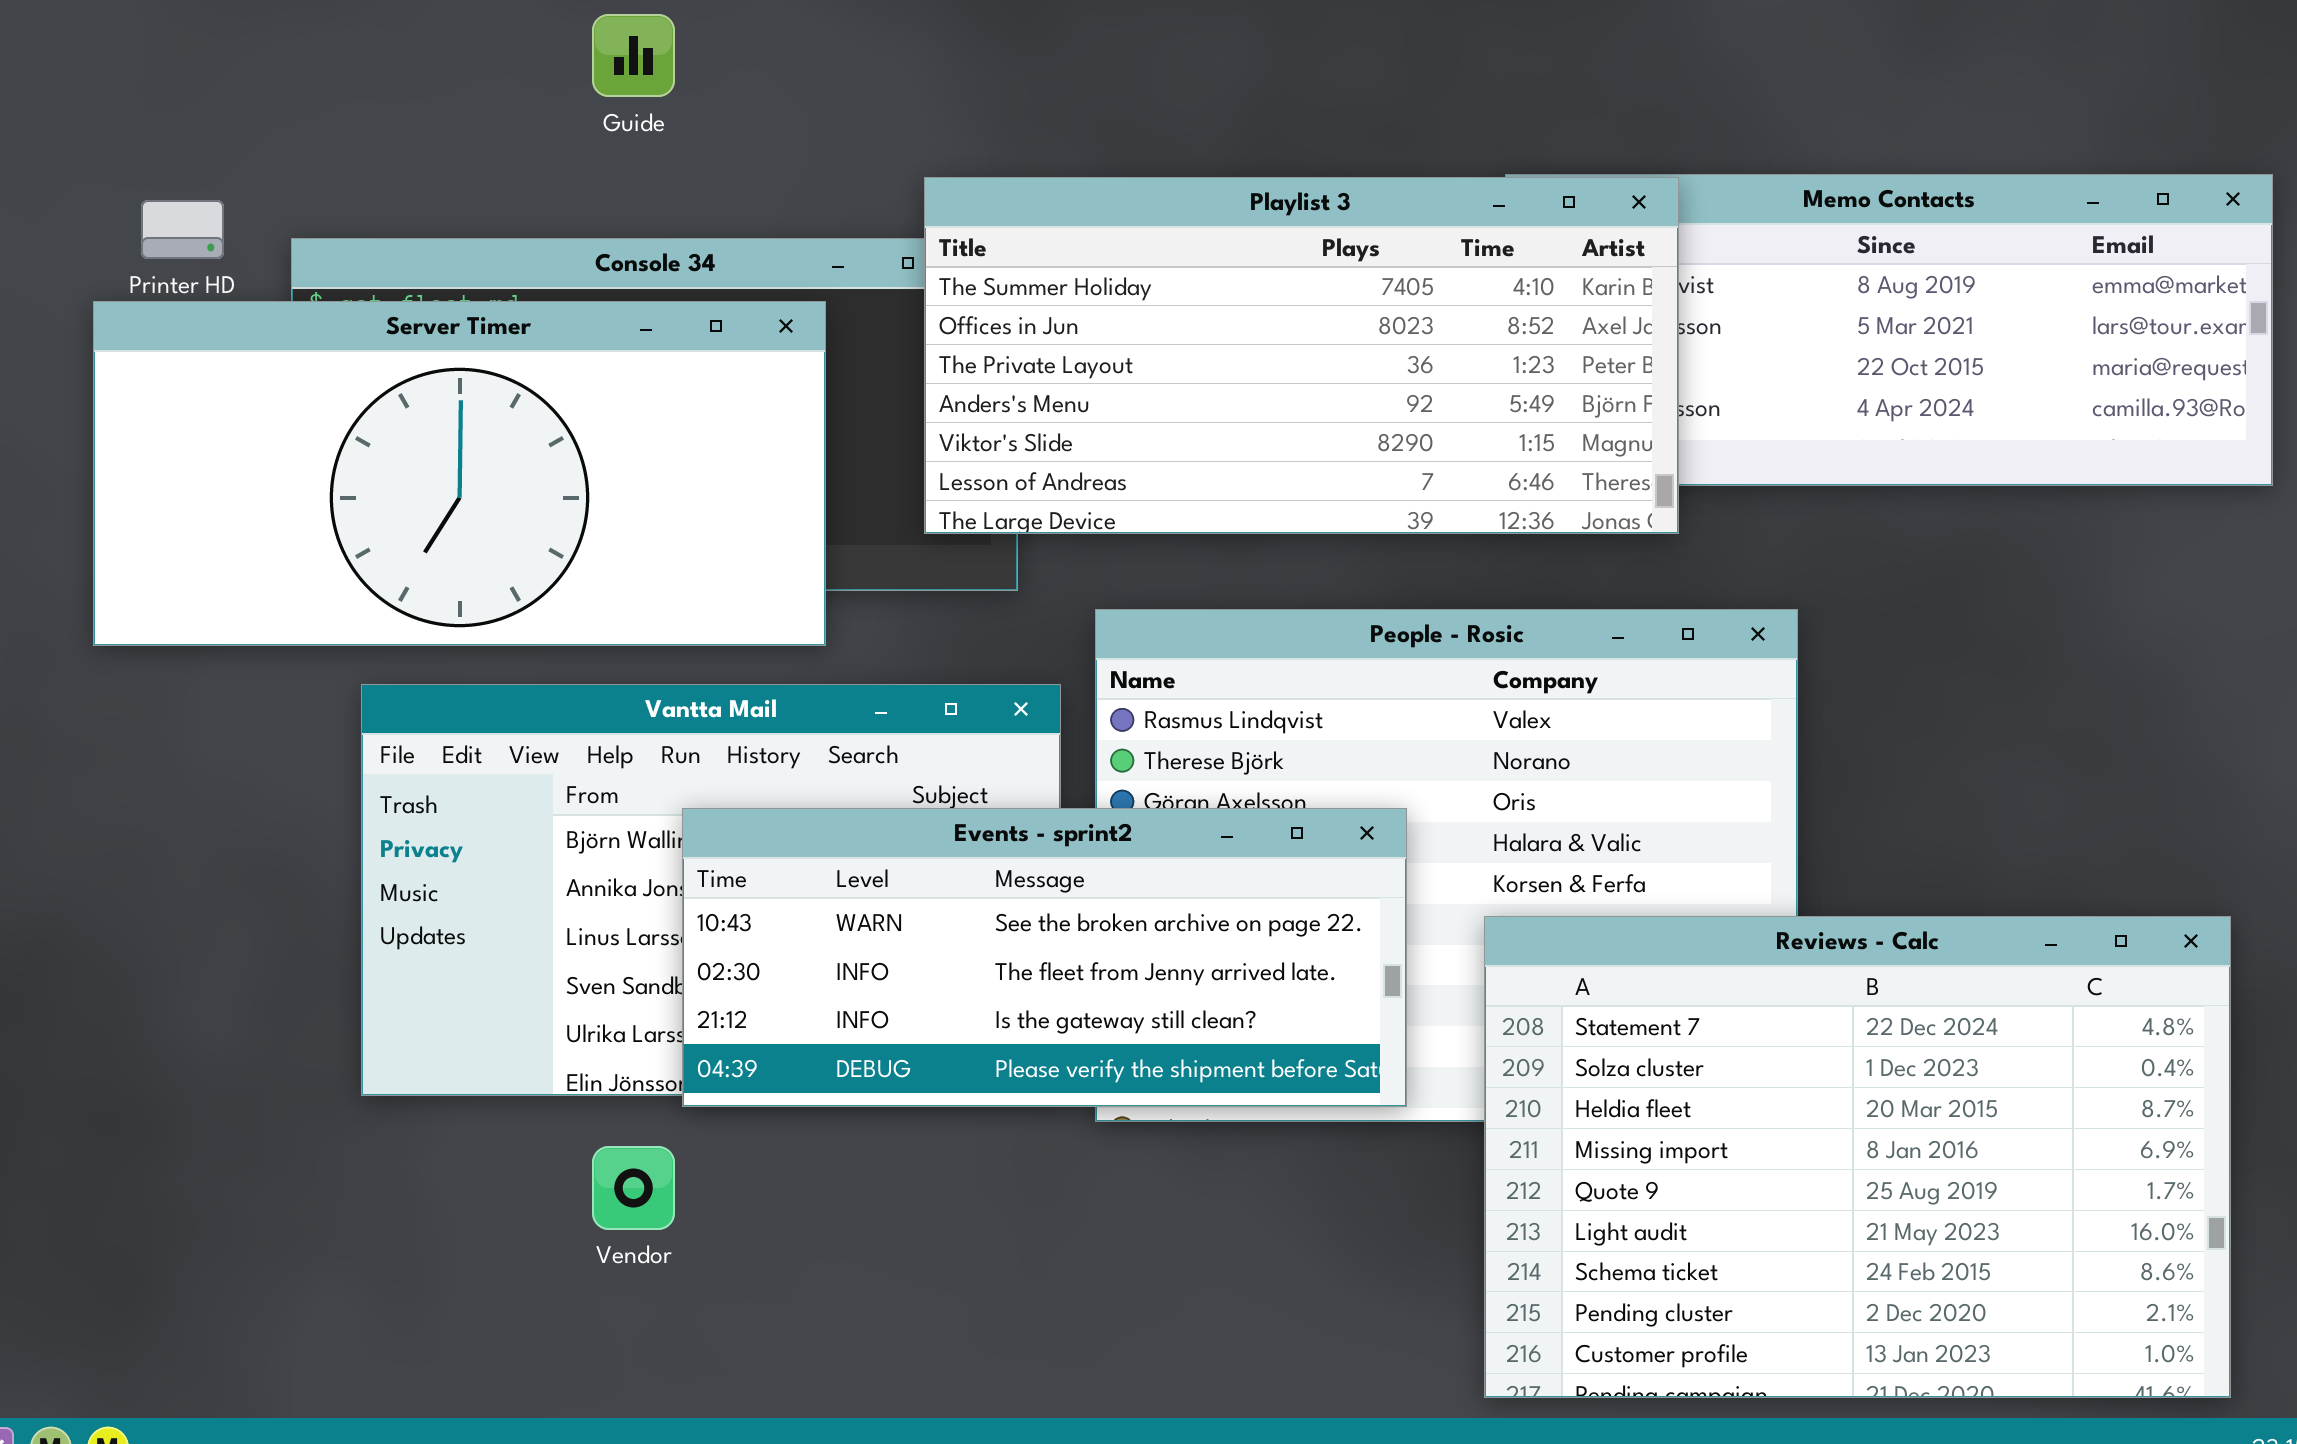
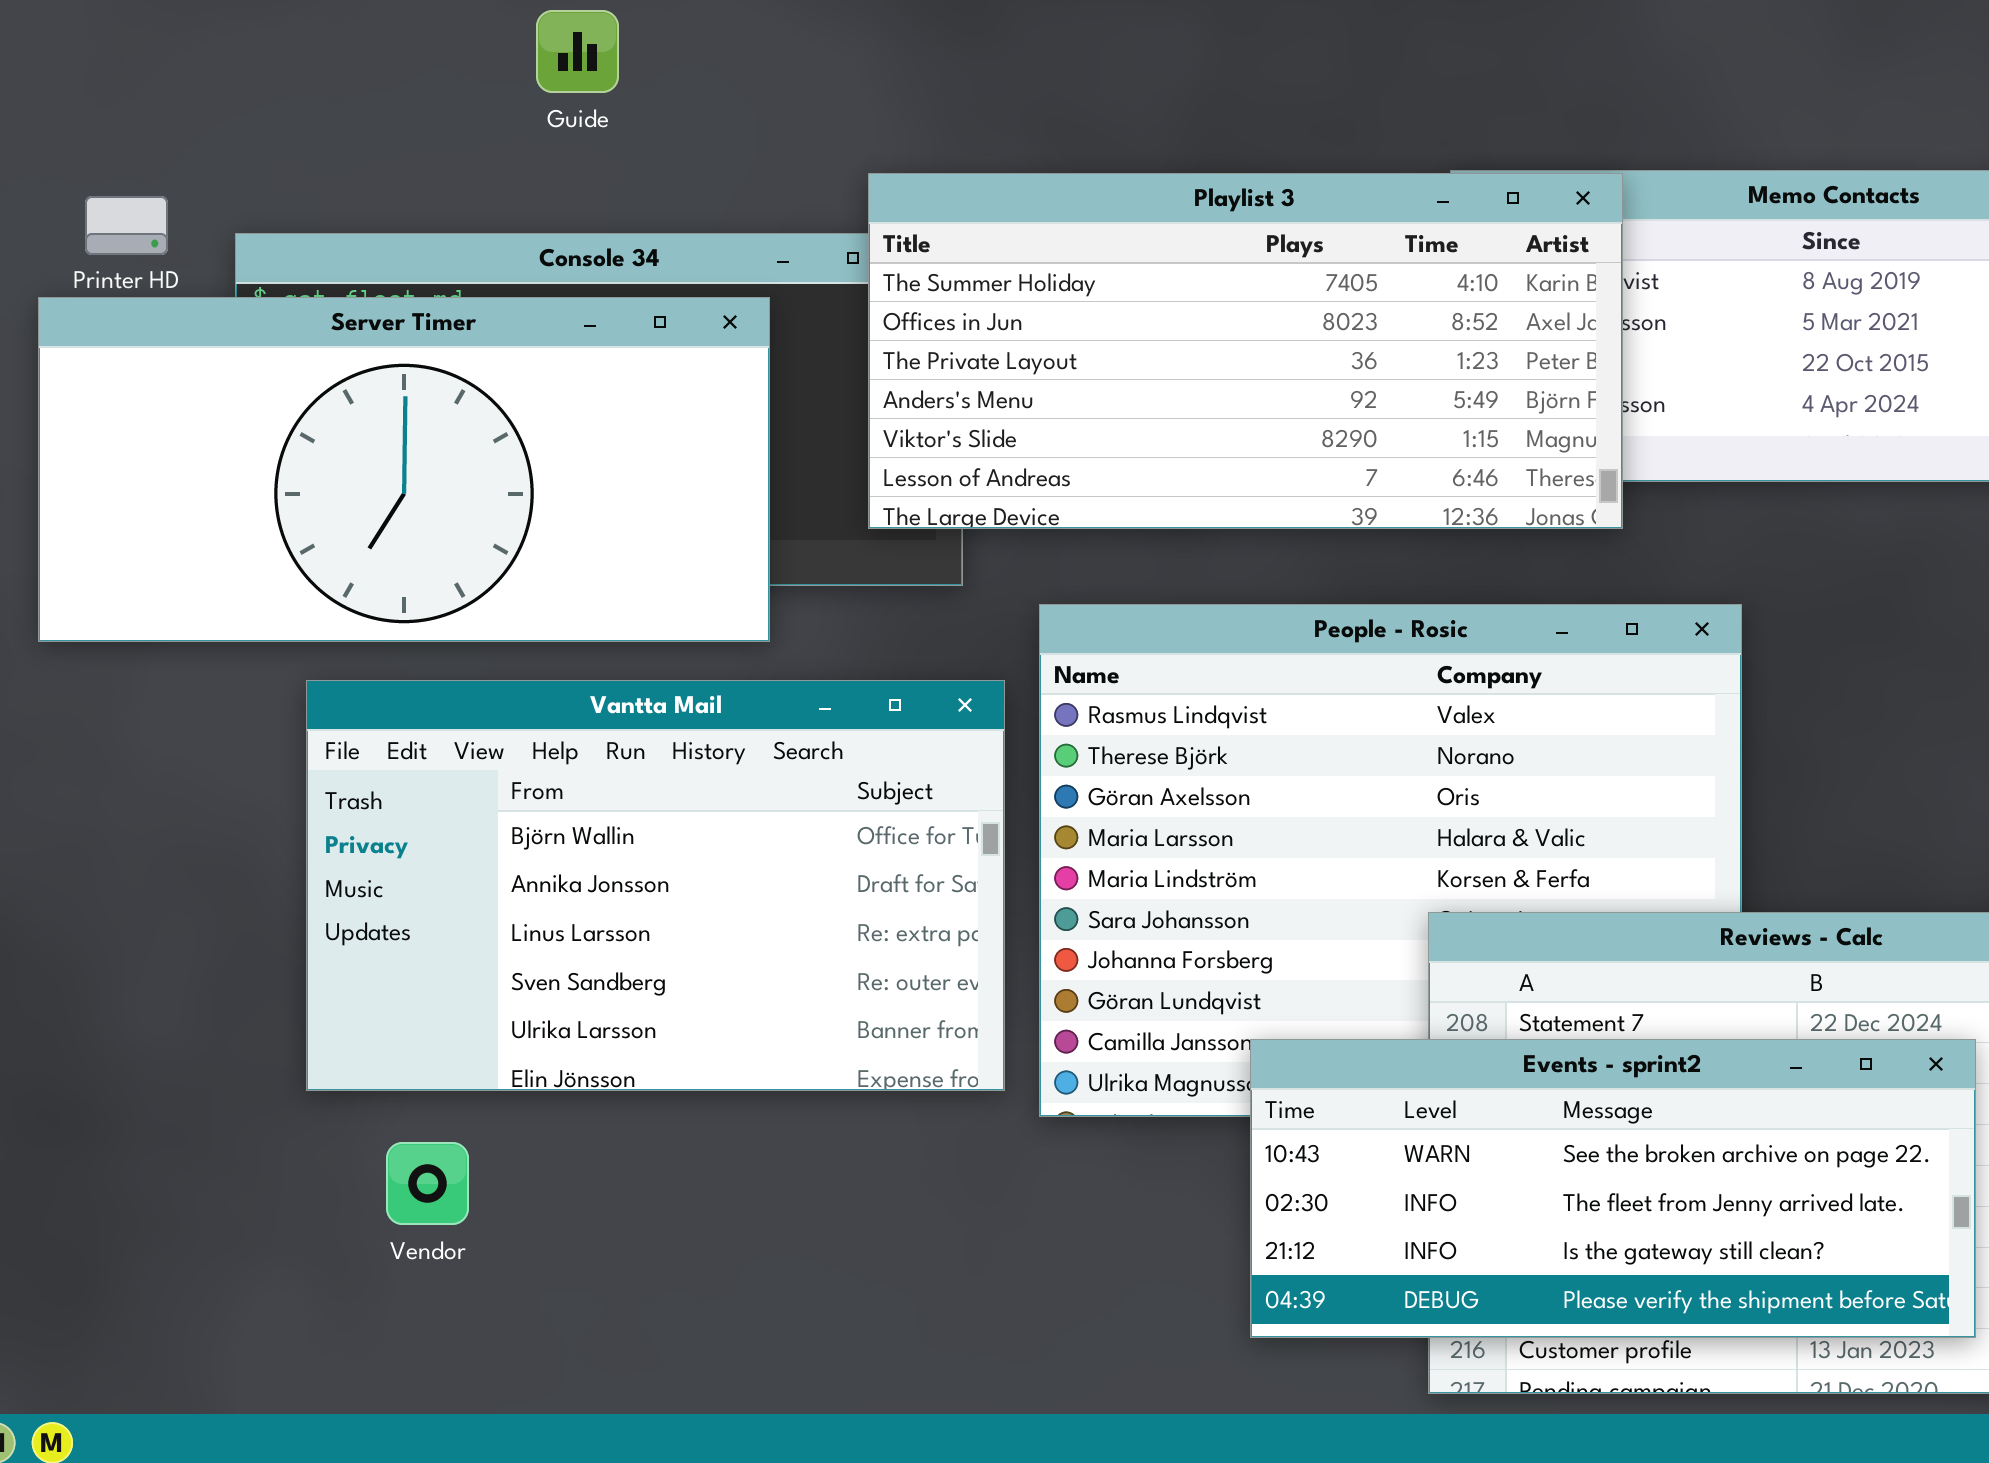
Events - sprint2: [682,808,1407,1107] -> [1250,1039,1976,1338], moved
Vendor: [592,1146,675,1230] -> [386,1142,469,1225], moved

